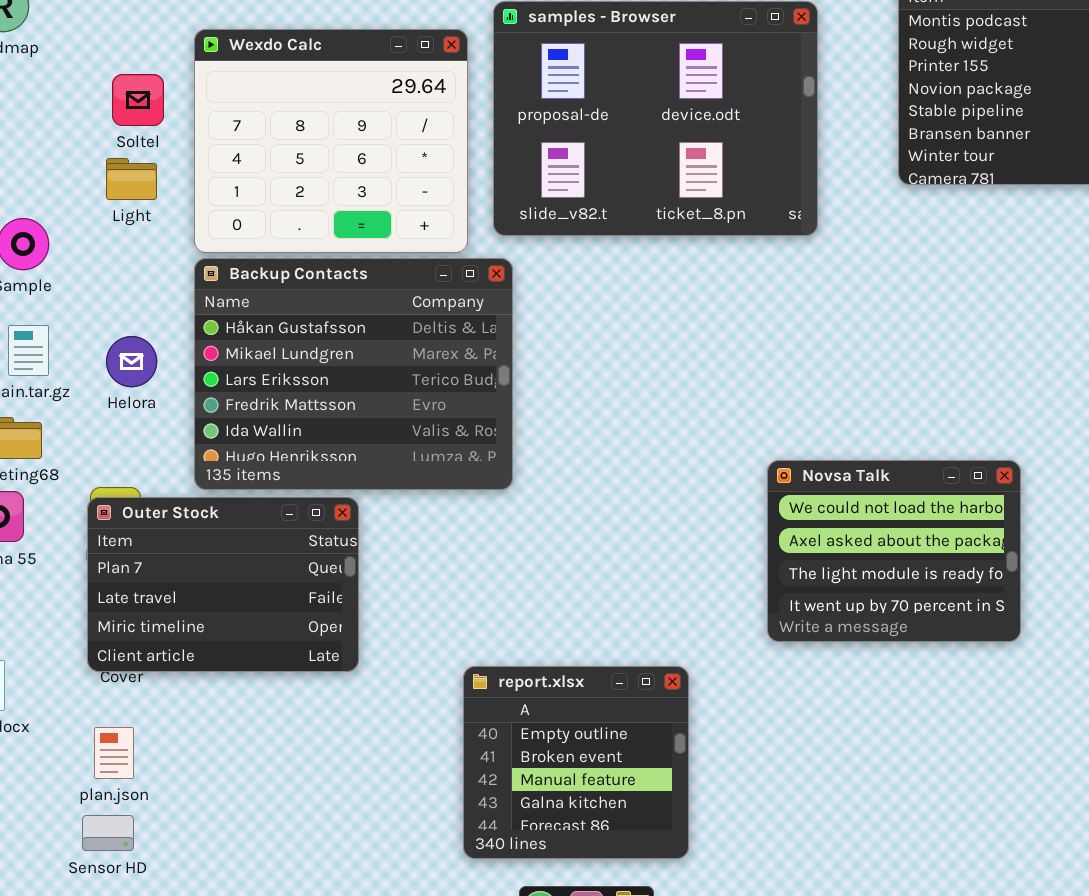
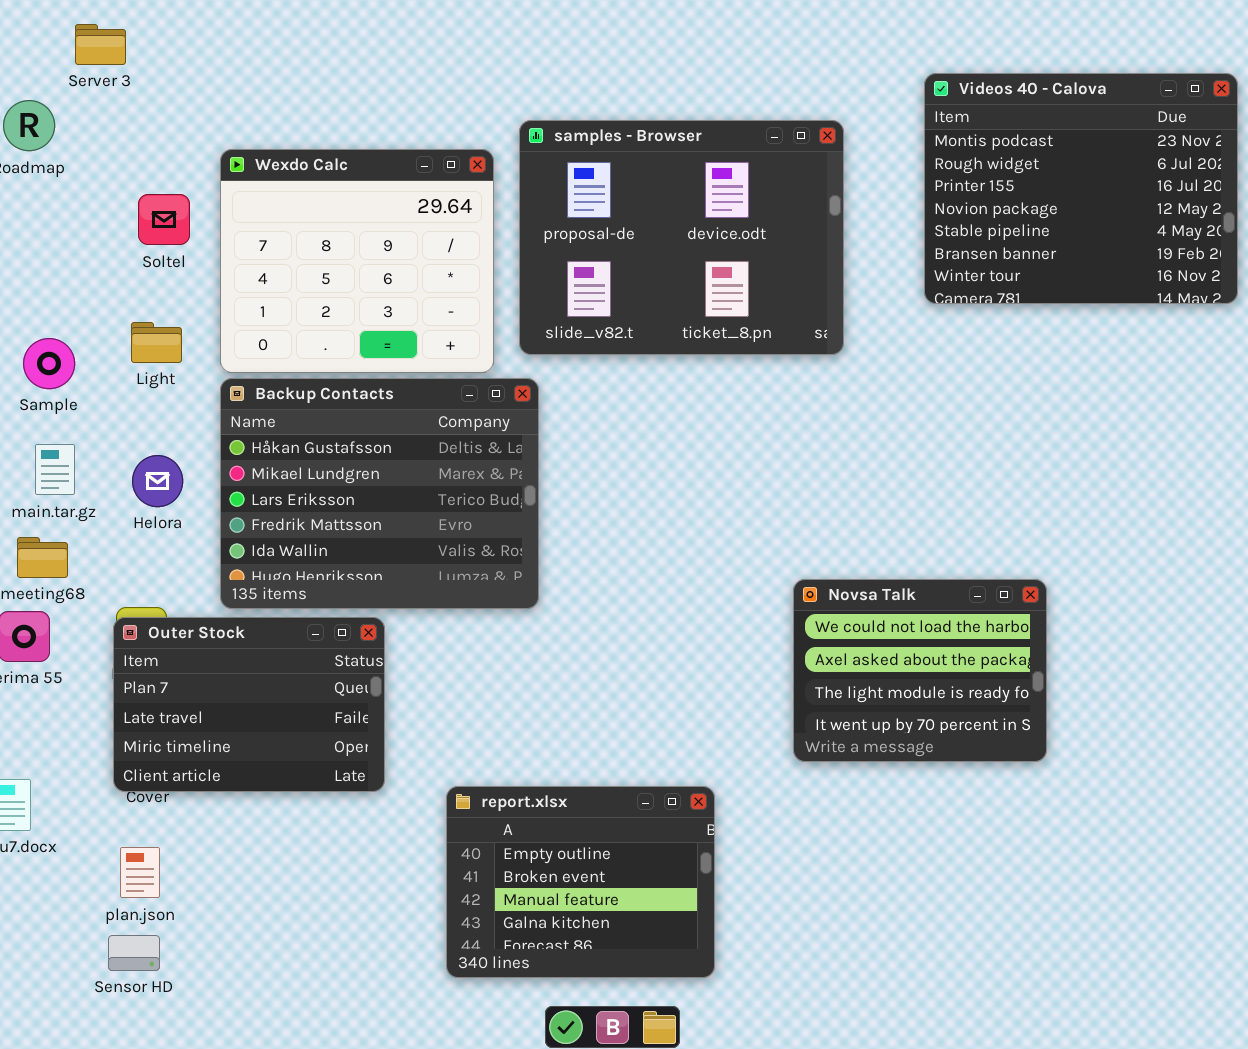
Light: [106,158,157,200] -> [131,322,182,363], moved
report.xlsx: [463,666,689,859] -> [446,786,715,978], resized

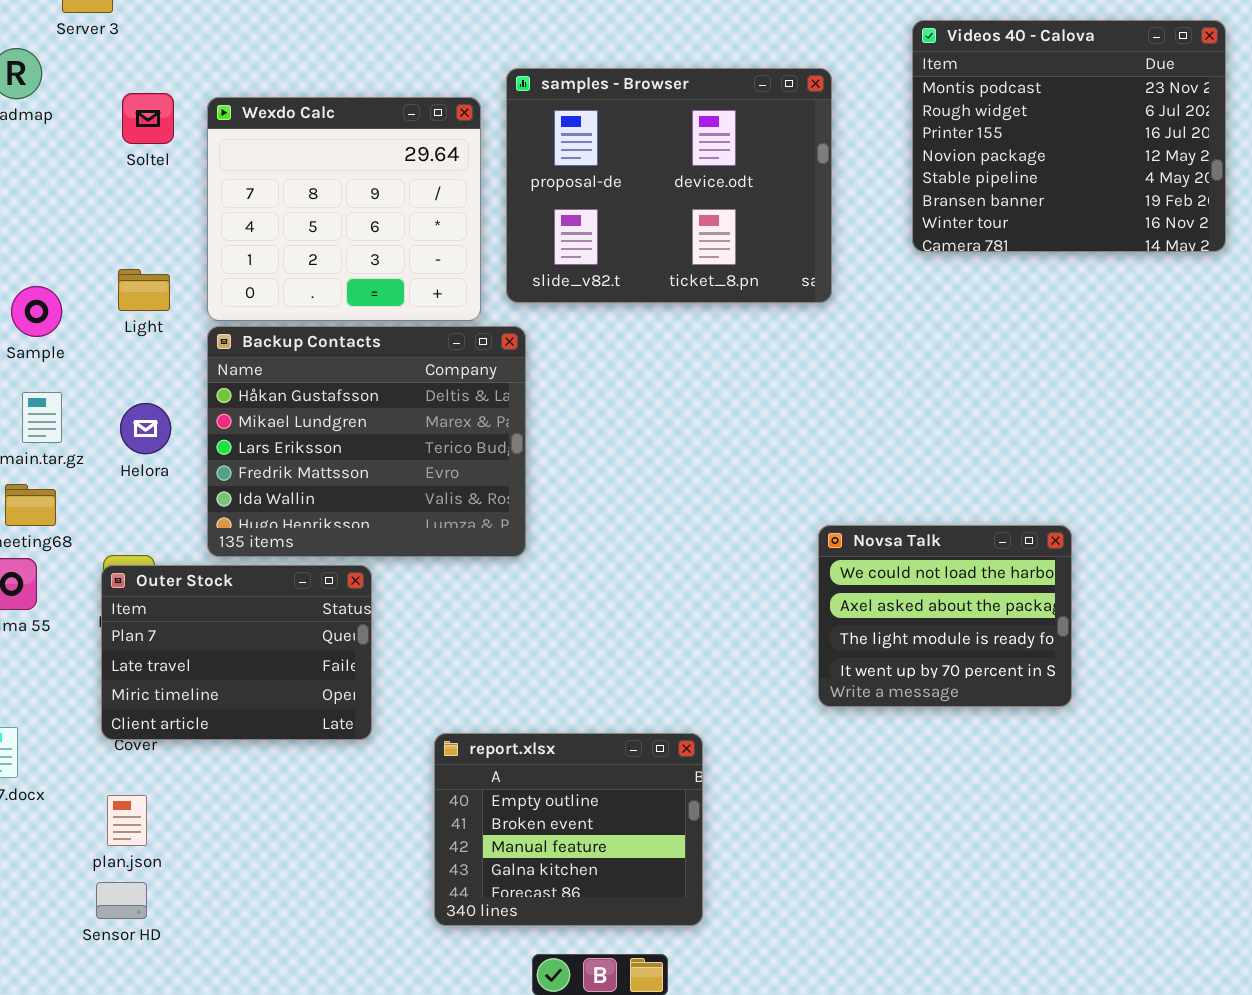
Soltel: [138,194,190,245] -> [122,93,174,144], moved
Novsa Talk: [793,579,1047,762] -> [818,525,1072,707], moved

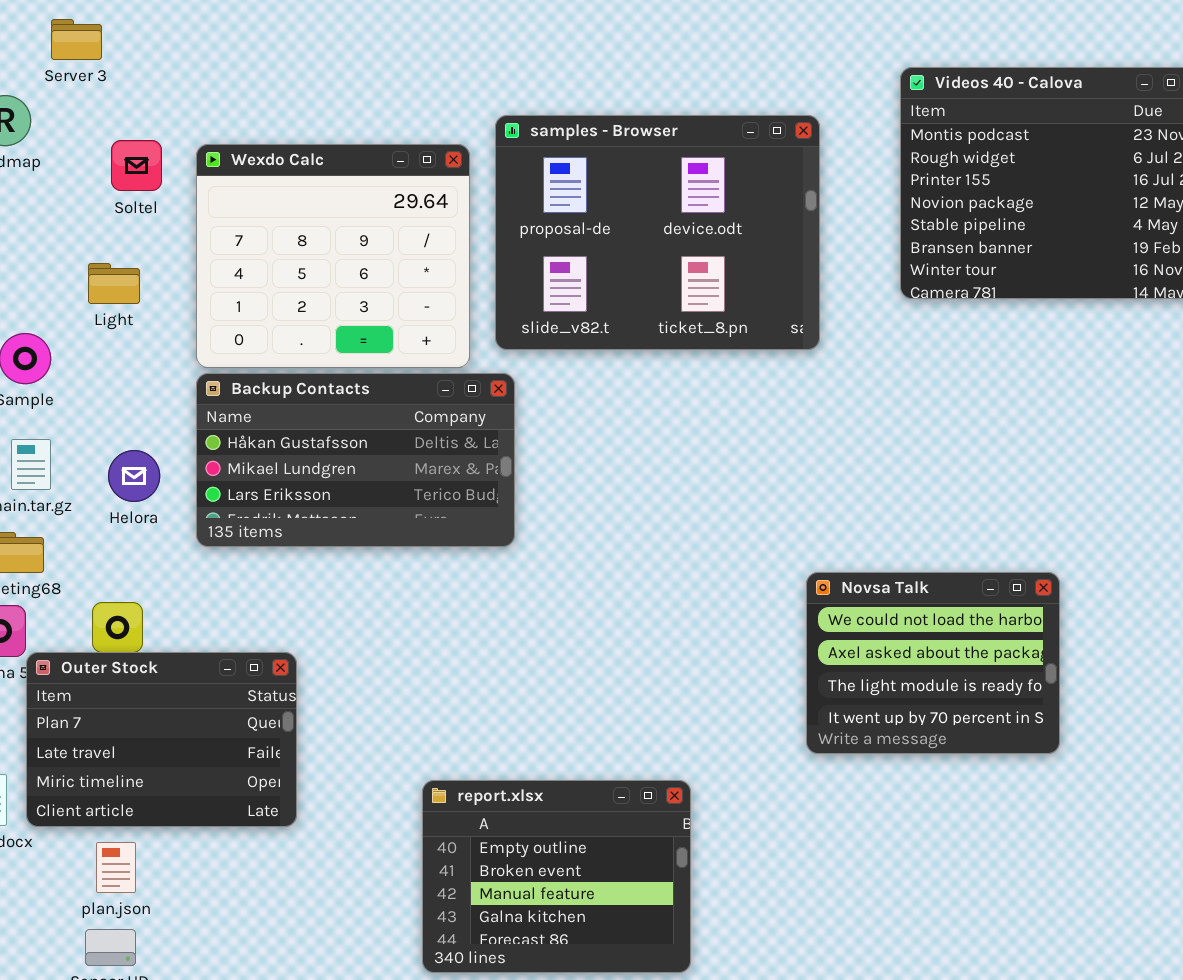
Light: [118,269,170,311] -> [88,263,140,304], moved
Backup Contacts: [207,326,526,557] -> [196,373,515,547], resized
Outer Stock: [101,565,372,740] -> [26,652,297,827], moved

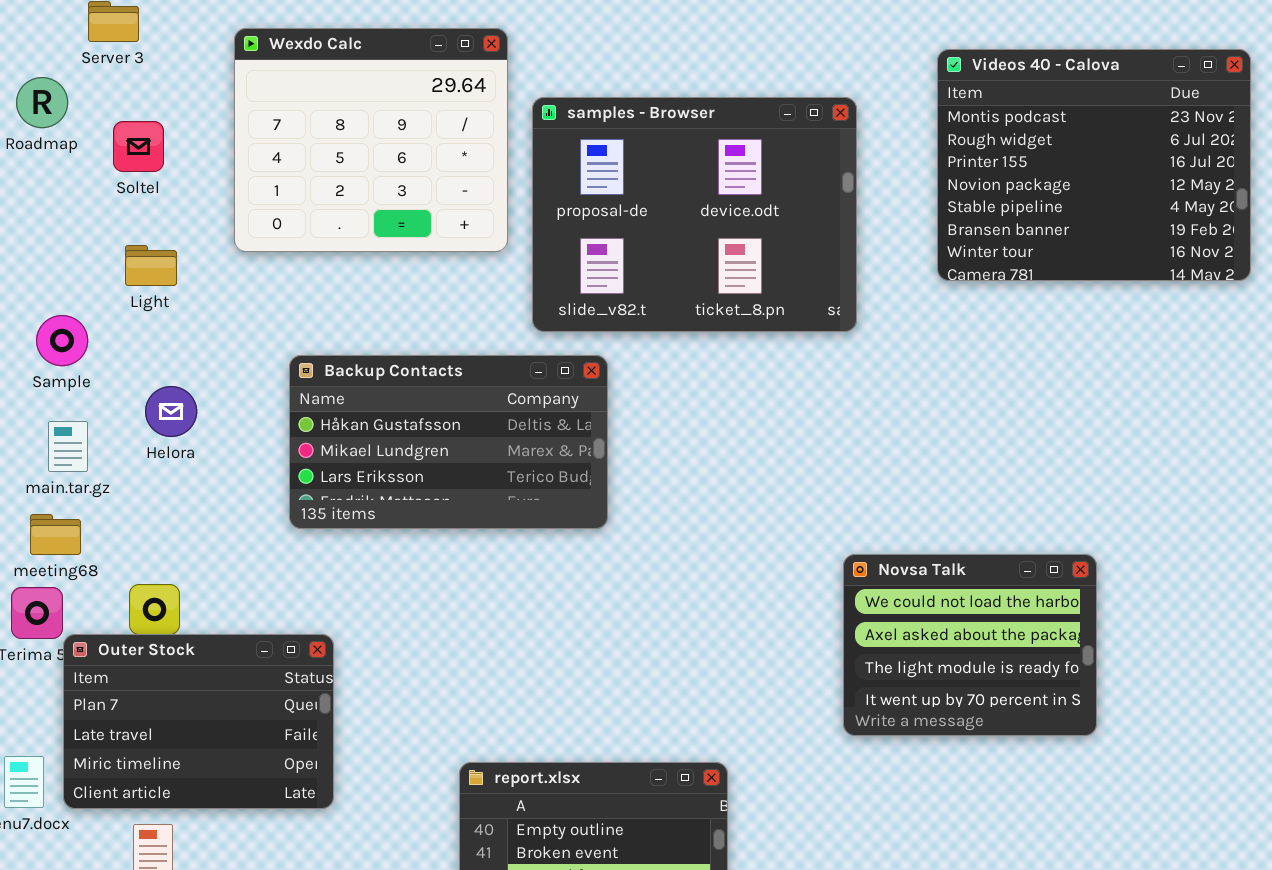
Soltel: [111,140,162,191] -> [113,121,164,172], moved
Wexdo Calc: [196,144,470,368] -> [234,28,508,252], moved
Backup Contacts: [196,373,515,547] -> [289,355,608,529], moved
Helora: [108,450,160,502] -> [145,386,197,437], moved

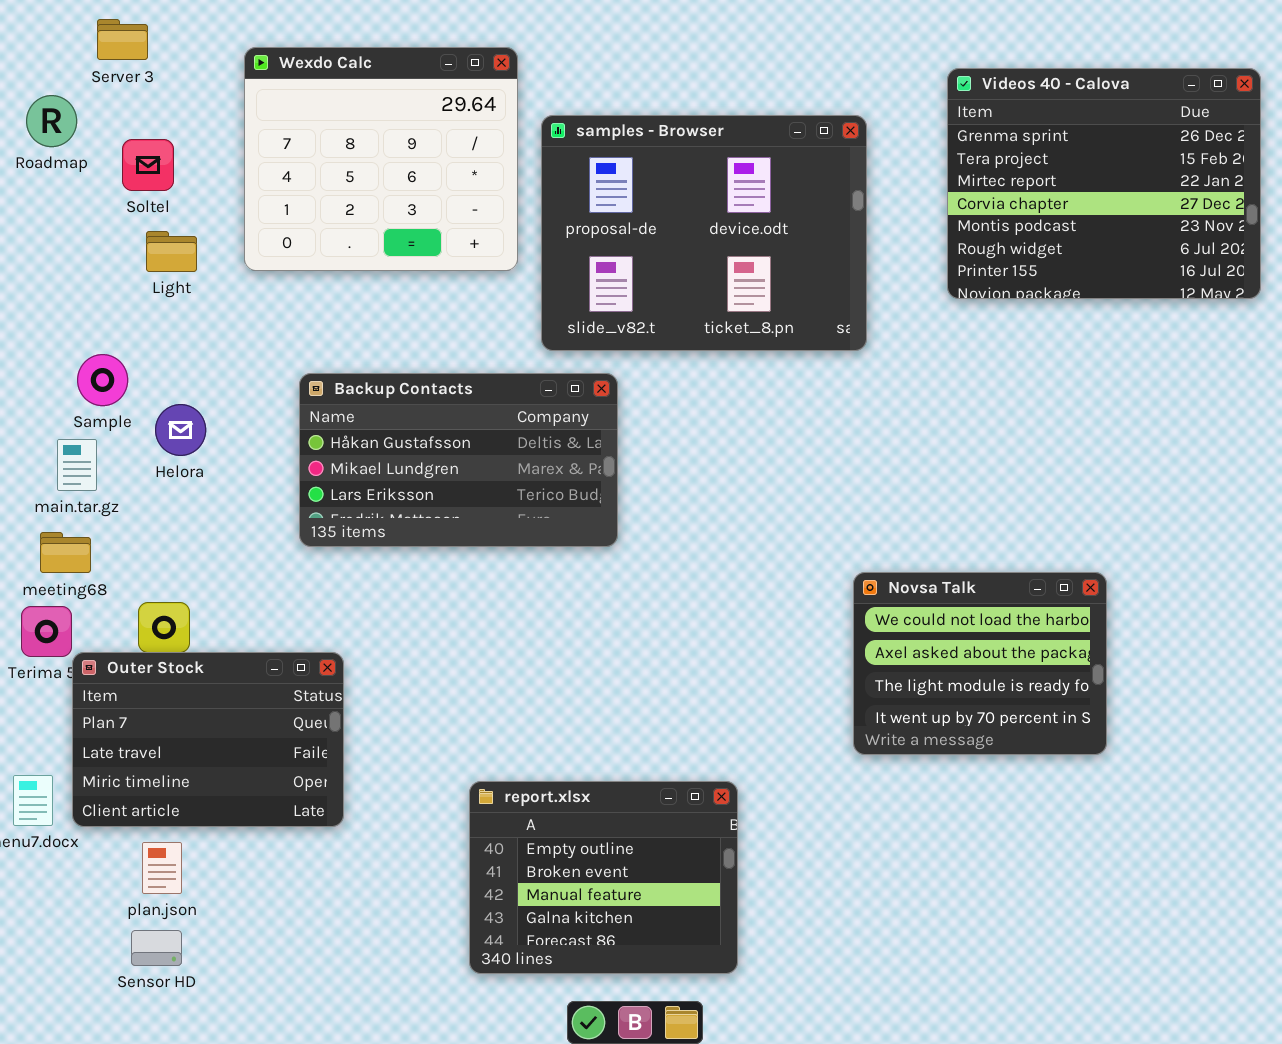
Videos 40 - Calova: [937,49,1251,281] -> [947,68,1261,299], scrolled up 4 rows
Light: [125,245,177,286] -> [146,231,197,272], moved
Sample: [36,315,88,366] -> [77,354,128,406], moved

